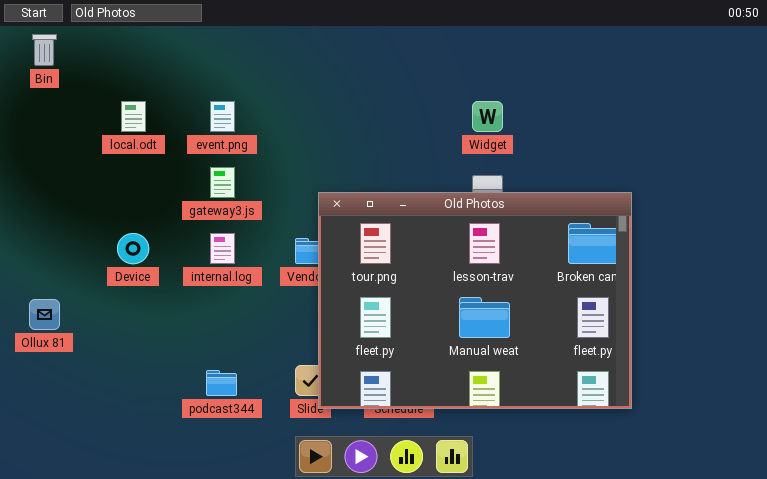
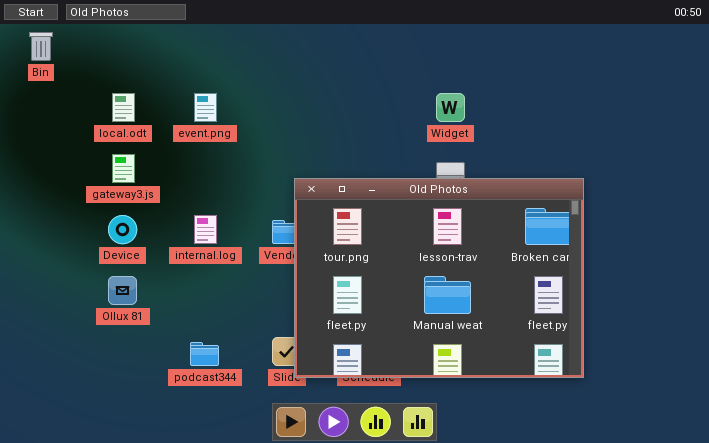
gateway3.js: [210,167,235,198] -> [112,154,135,183], moved
Ollux 81: [29,299,60,330] -> [108,276,137,305], moved

